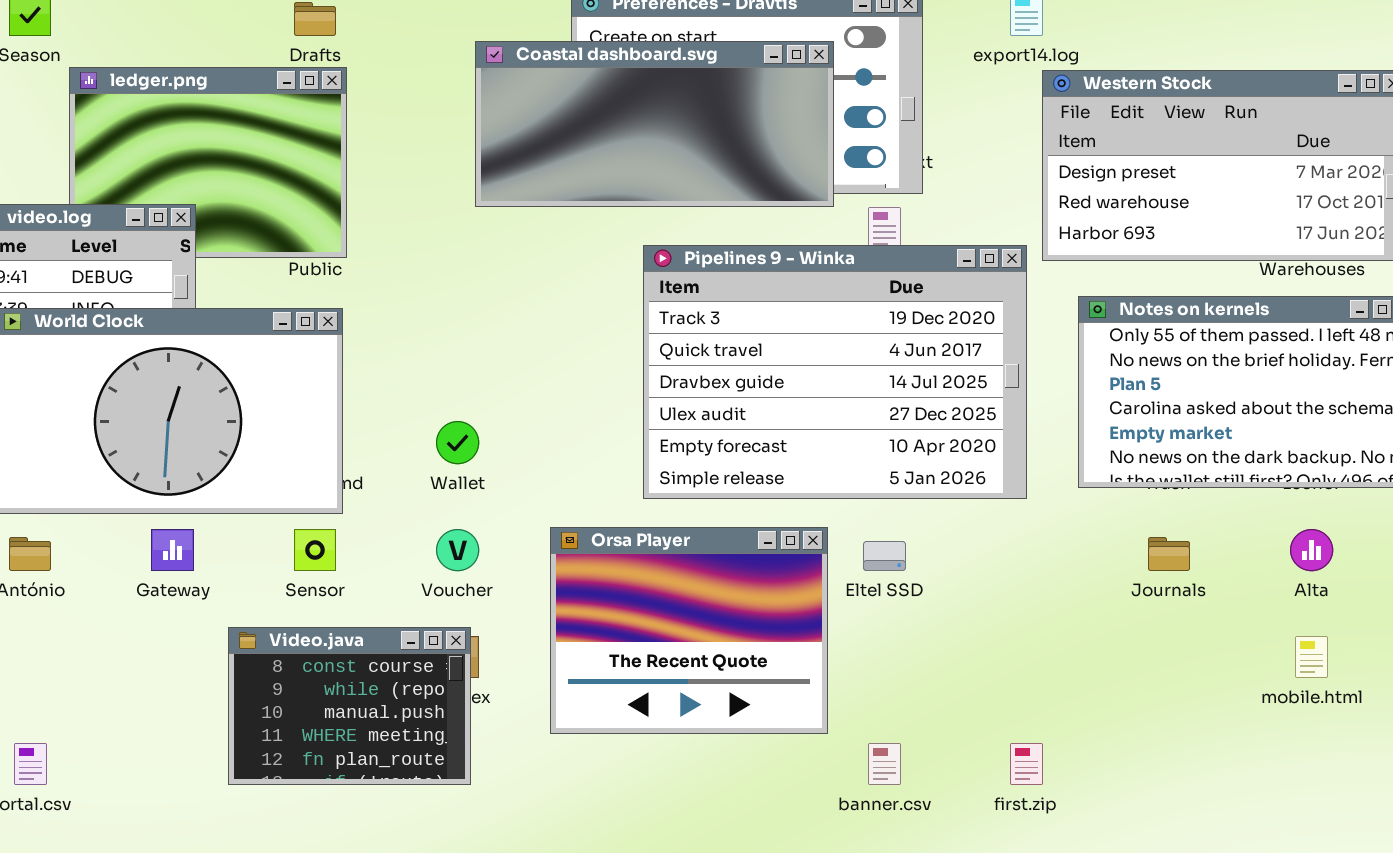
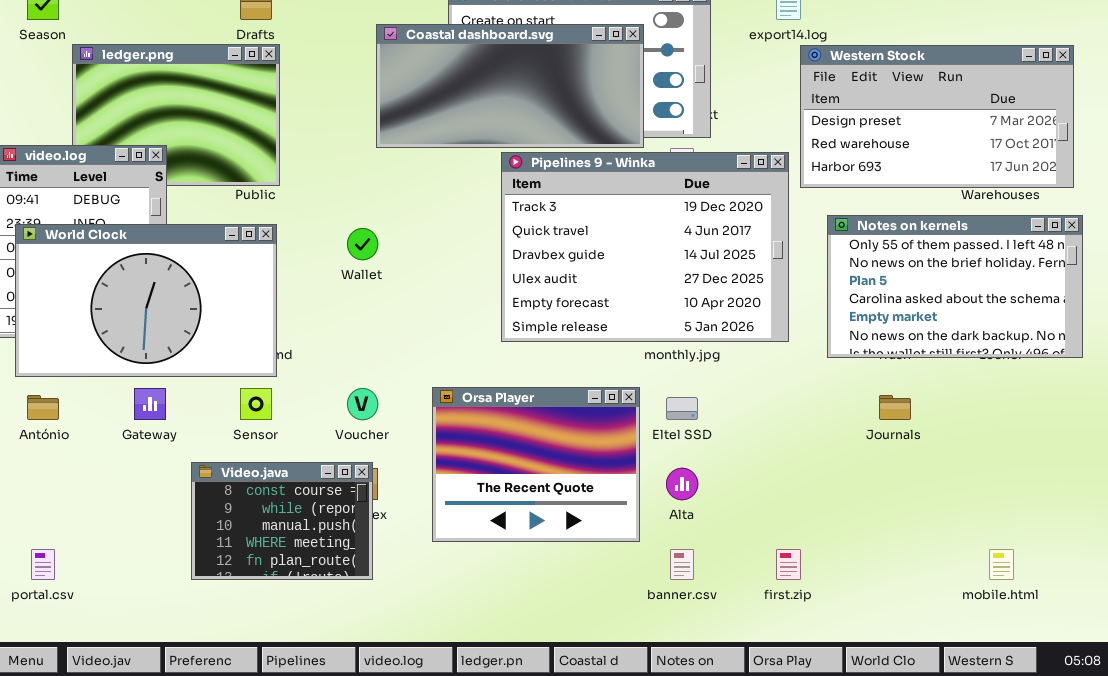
Pipelines 9 - Winka: [643,245,1027,499] -> [501,152,789,342], moved
Wallet: [436,421,479,464] -> [347,228,378,260], moved
Alta: [1290,529,1333,571] -> [666,468,698,500], moved
mobile.html: [1295,636,1328,678] -> [989,549,1014,580], moved

